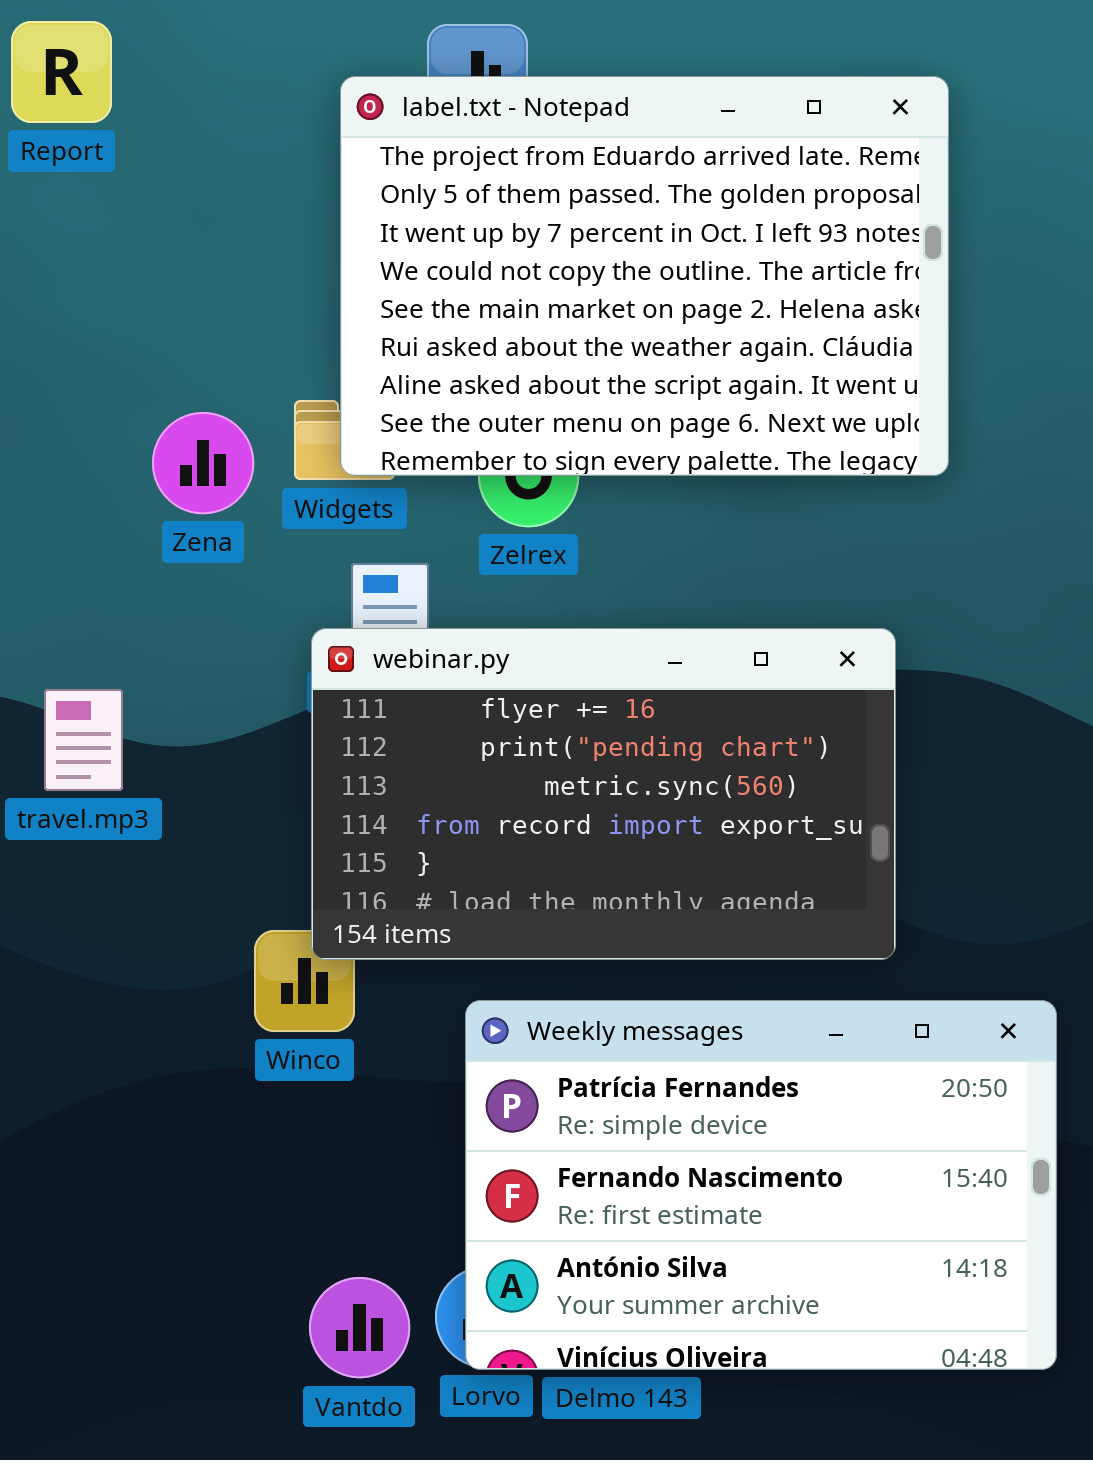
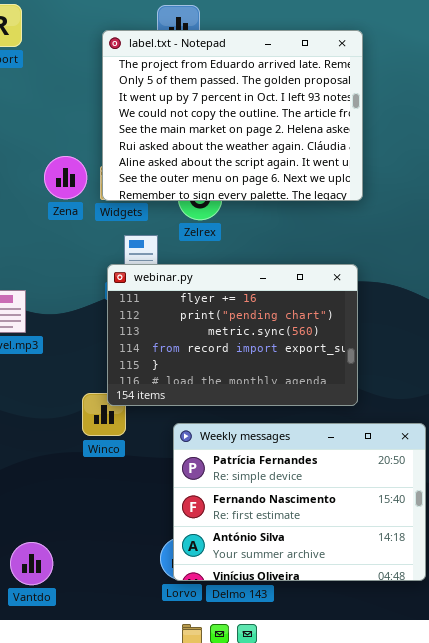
label.txt - Notepad: [340,76,949,476] -> [102,30,363,201], moved
Zena: [152,412,254,514] -> [44,156,87,199], moved
Vantdo: [309,1277,410,1378] -> [10,542,53,585], moved

